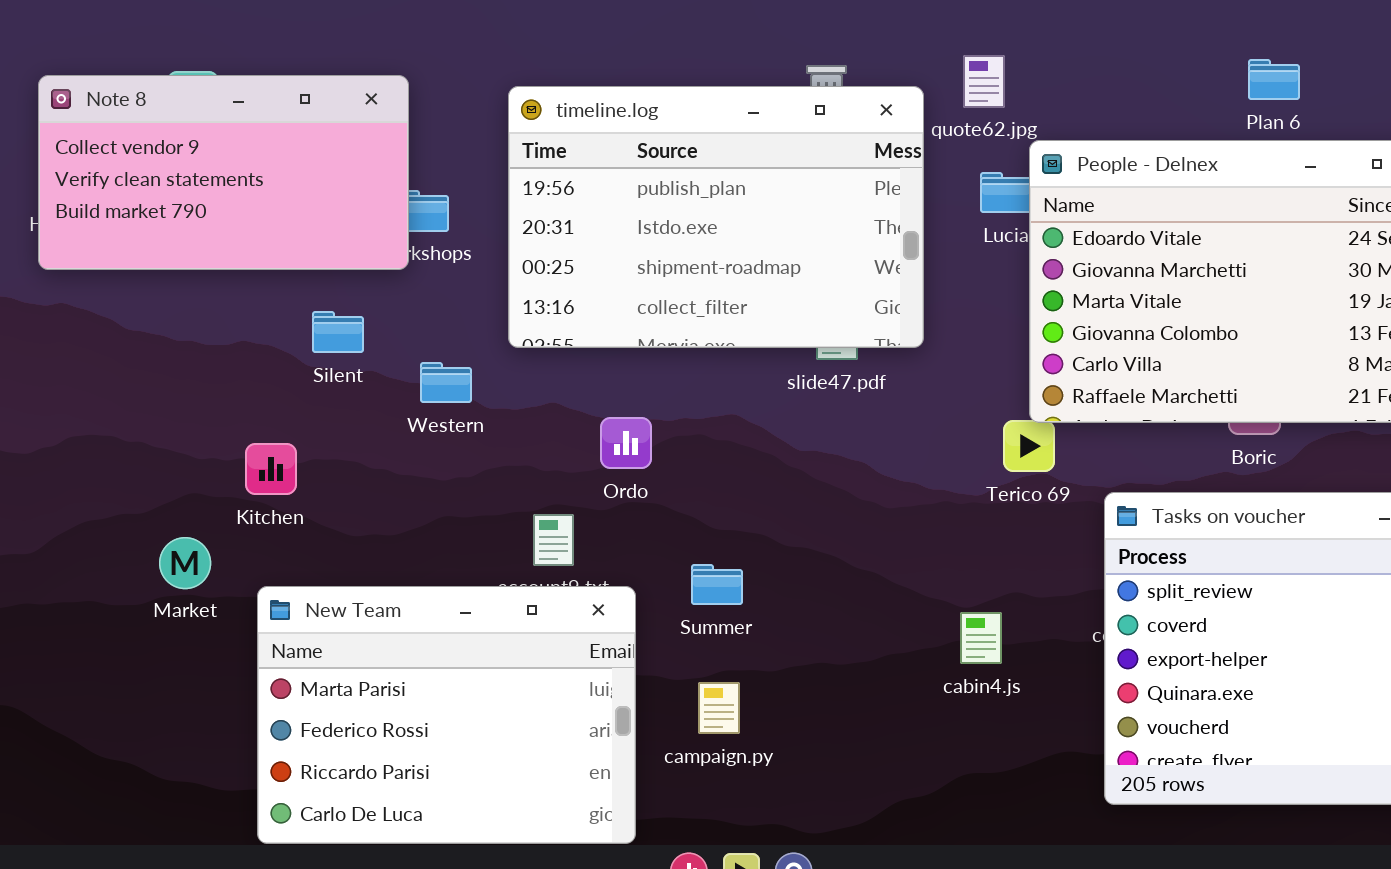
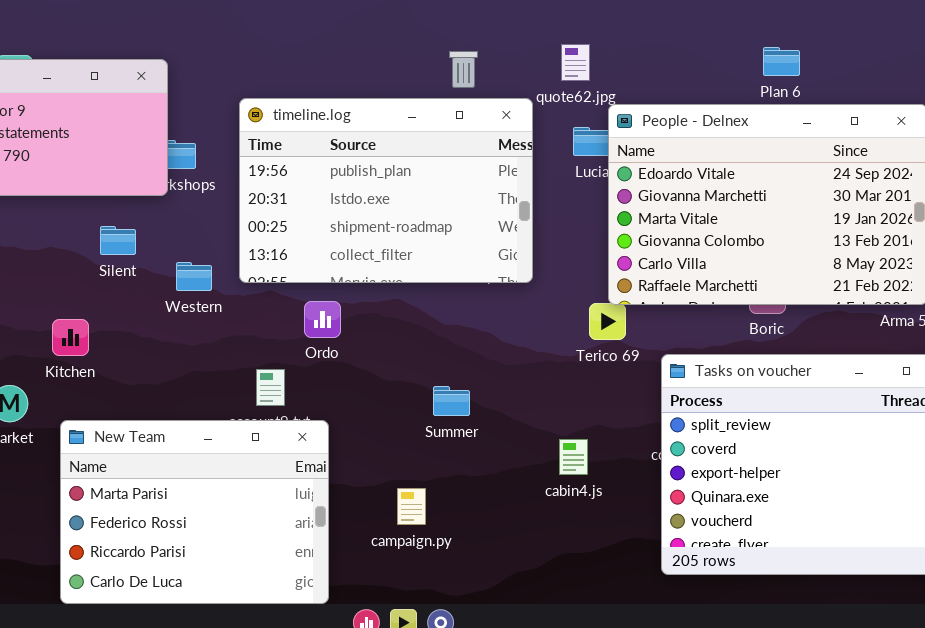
timeline.log: [508,86,924,348] -> [239,98,533,283], moved
Summer: [691,564,743,605] -> [433,386,470,416], moved
campaign.py: [698,682,740,734] -> [397,488,426,525], moved

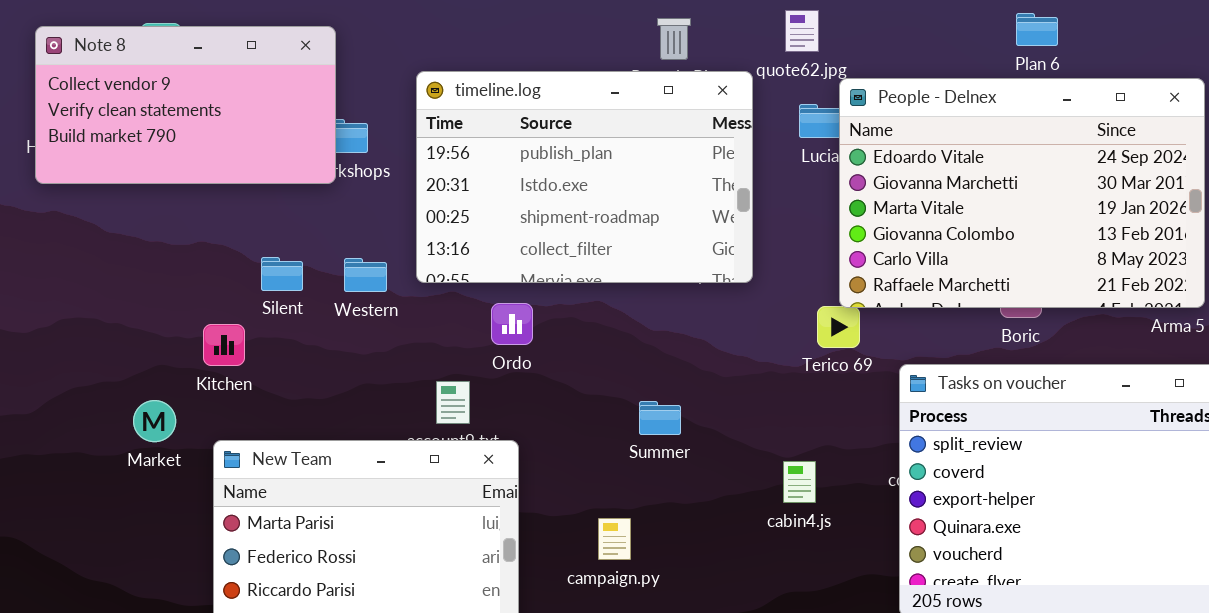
Silent: [100,226,136,255] -> [261,257,303,291], moved

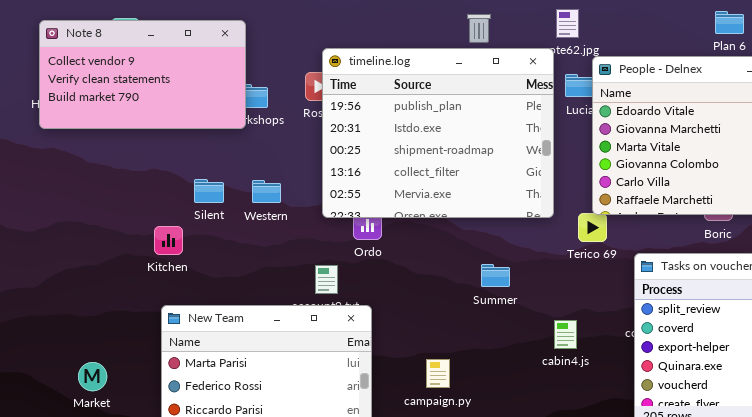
timeline.log: [416,71,753,283] -> [322,48,554,218], moved, resized
Market: [133,400,176,442] -> [78,362,107,391], moved
Summer: [639,401,681,435] -> [481,264,510,287], moved

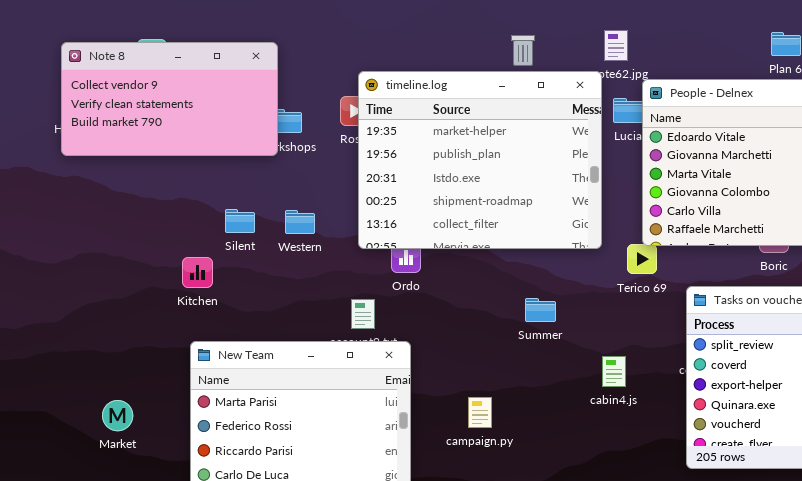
timeline.log: [322,48,554,218] -> [358,71,602,249], scrolled up 1 row

